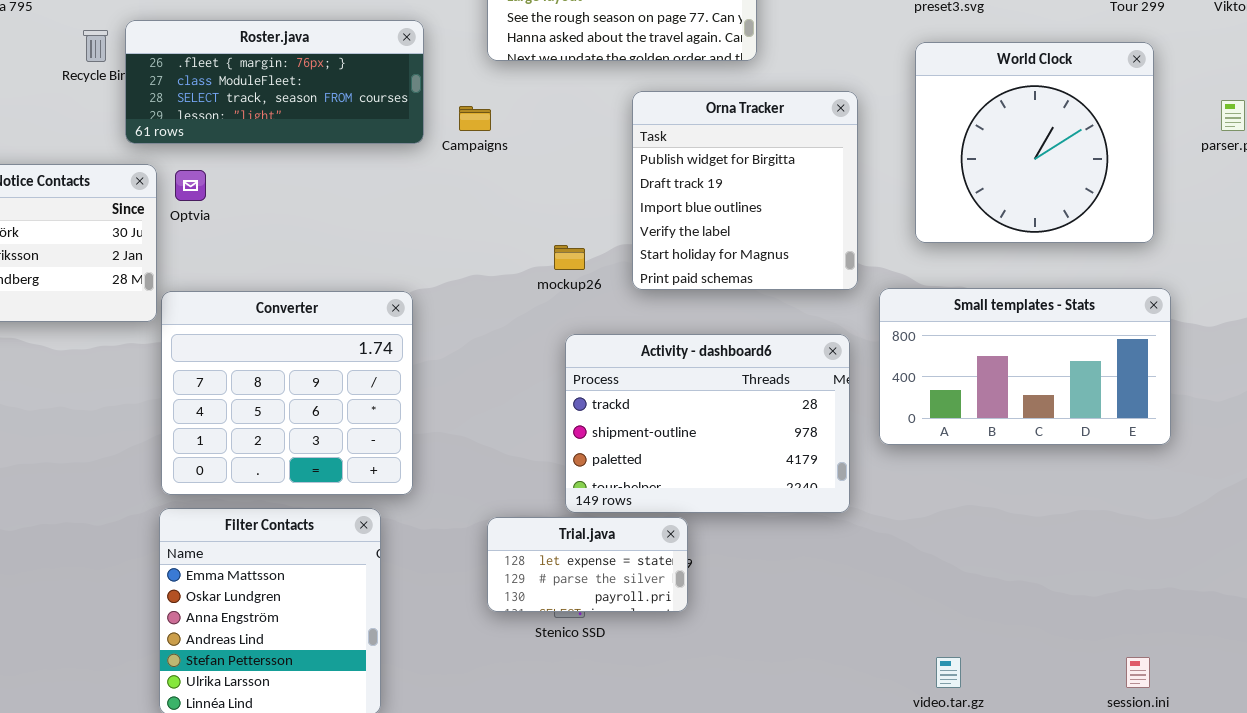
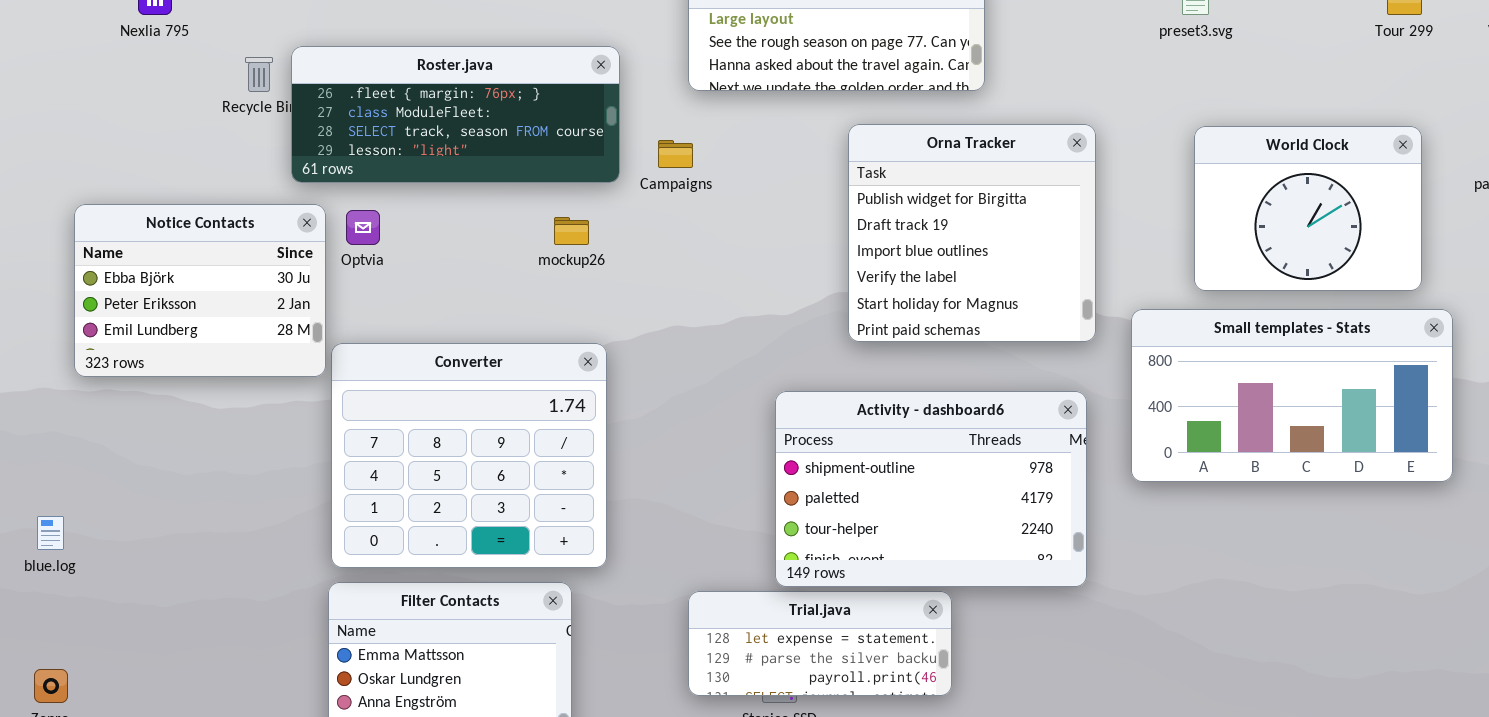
World Clock: [915,42,1154,243] -> [1194,126,1422,291], resized
mockup26: [554,245,585,270] -> [554,217,589,245], moved
Small templates - Stats: [879,288,1171,445] -> [1131,309,1453,482], moved
Activity - dashboard6: [565,334,850,513] -> [775,391,1087,587], scrolled down 1 row
Trial.java: [487,517,688,612] -> [688,591,952,696], resized

